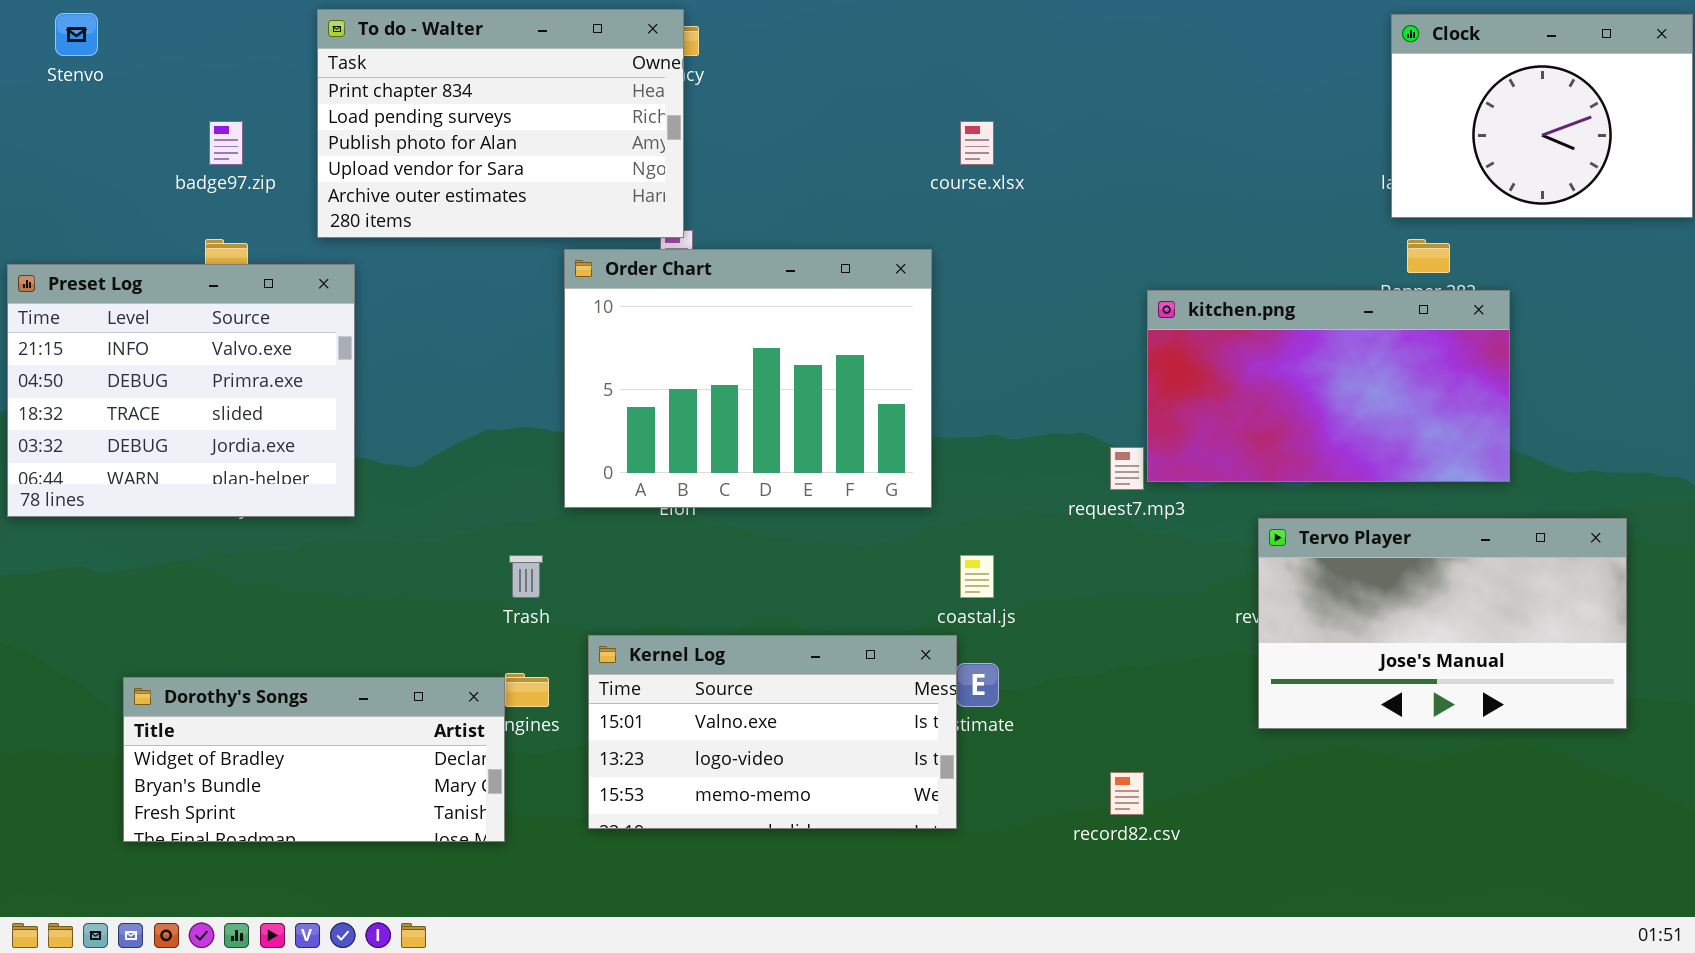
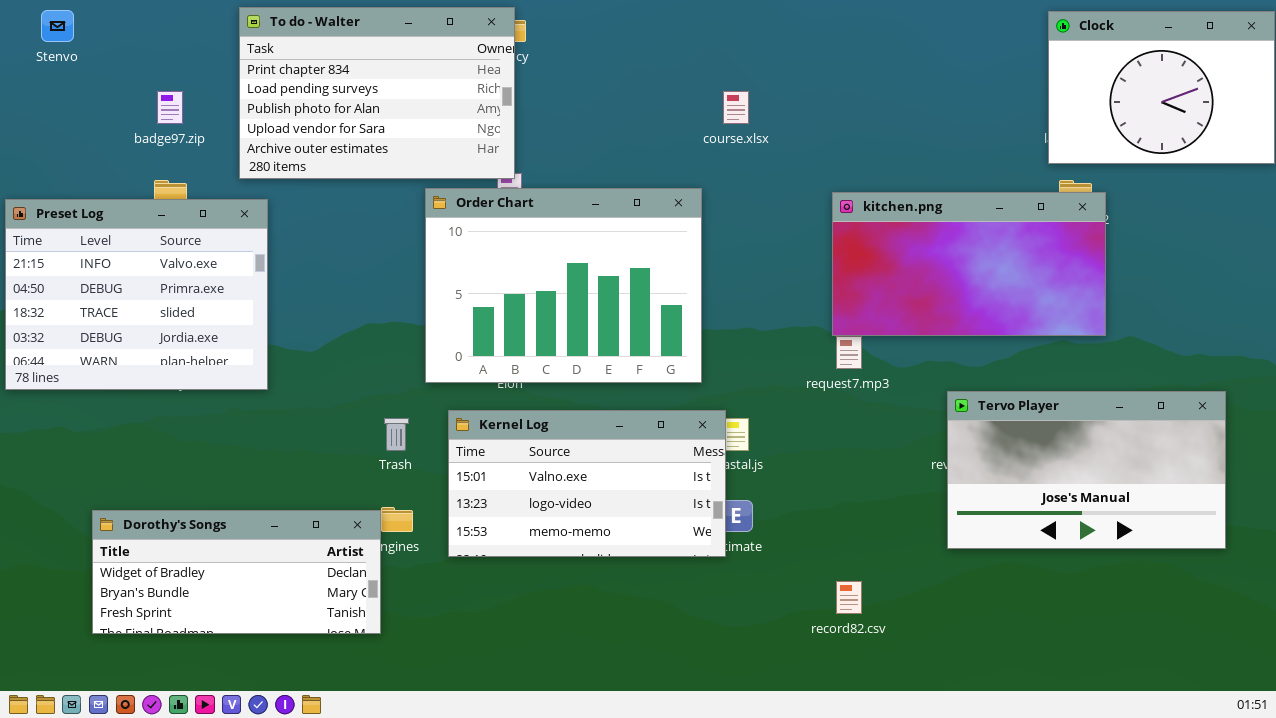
kitchen.png: [1147,290,1510,482] -> [832,192,1106,336], moved
Kernel Log: [588,635,957,829] -> [448,410,726,557], moved

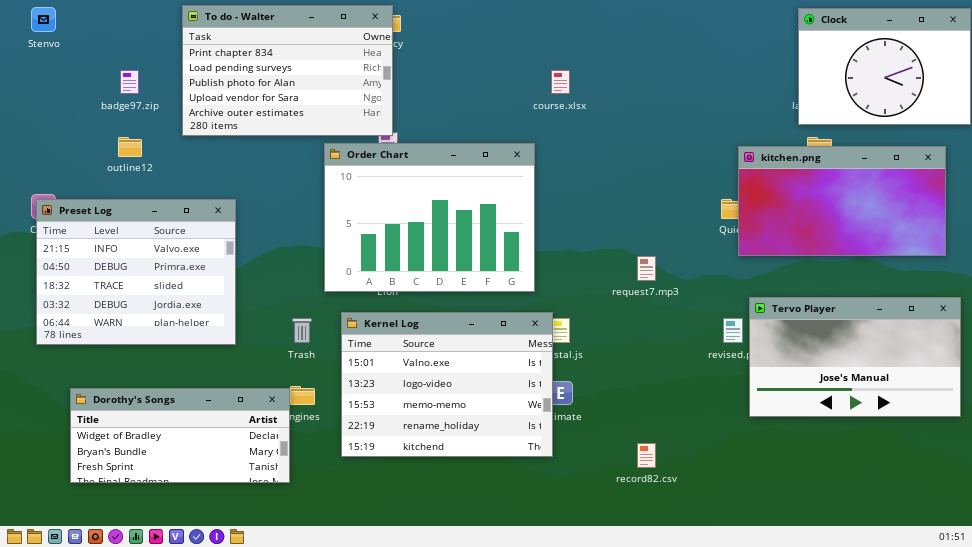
kitchen.png: [832,192,1106,336] -> [738,146,946,256], moved
Preset Log: [5,199,268,390] -> [36,199,236,345], moved
Tervo Player: [947,391,1226,549] -> [749,297,961,417], moved
Kernel Log: [448,410,726,557] -> [341,312,553,457], resized

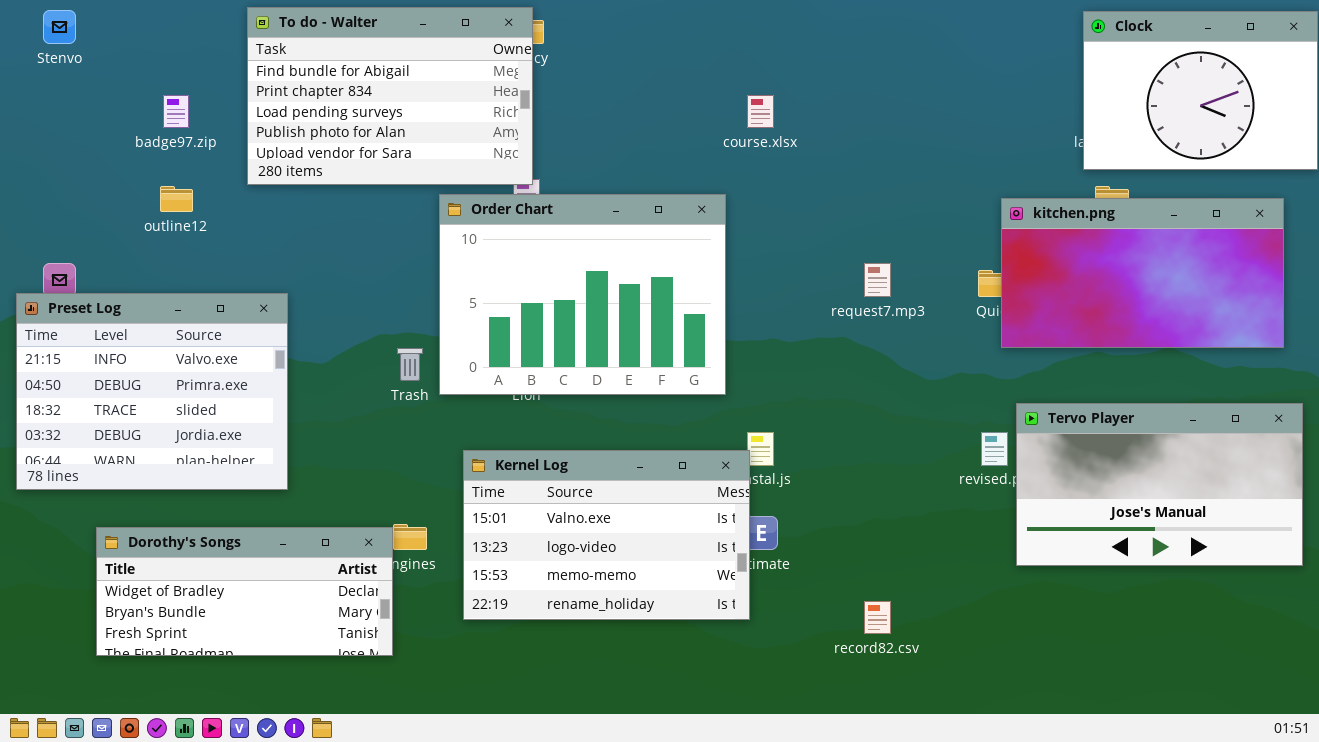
To do - Walter: [182,5,393,136] -> [247,7,533,185], scrolled up 1 row
Preset Log: [36,199,236,345] -> [16,293,288,490], moved
request7.mp3: [637,256,656,281] -> [864,263,891,297], moved
Kernel Log: [341,312,553,457] -> [463,450,750,620], resized
Trash: [292,318,312,343] -> [397,348,423,381], moved

